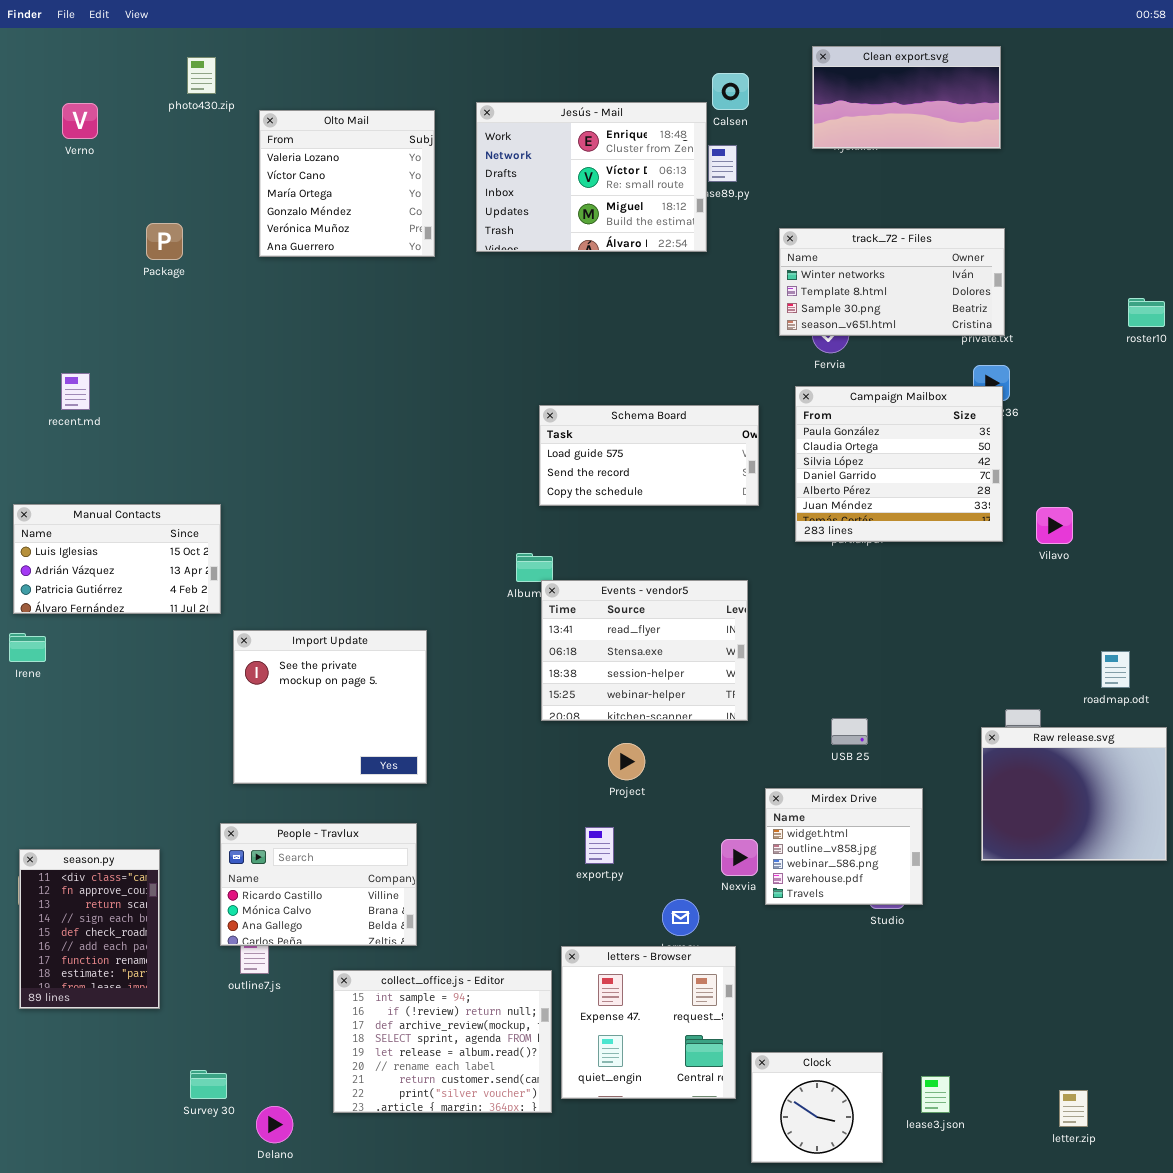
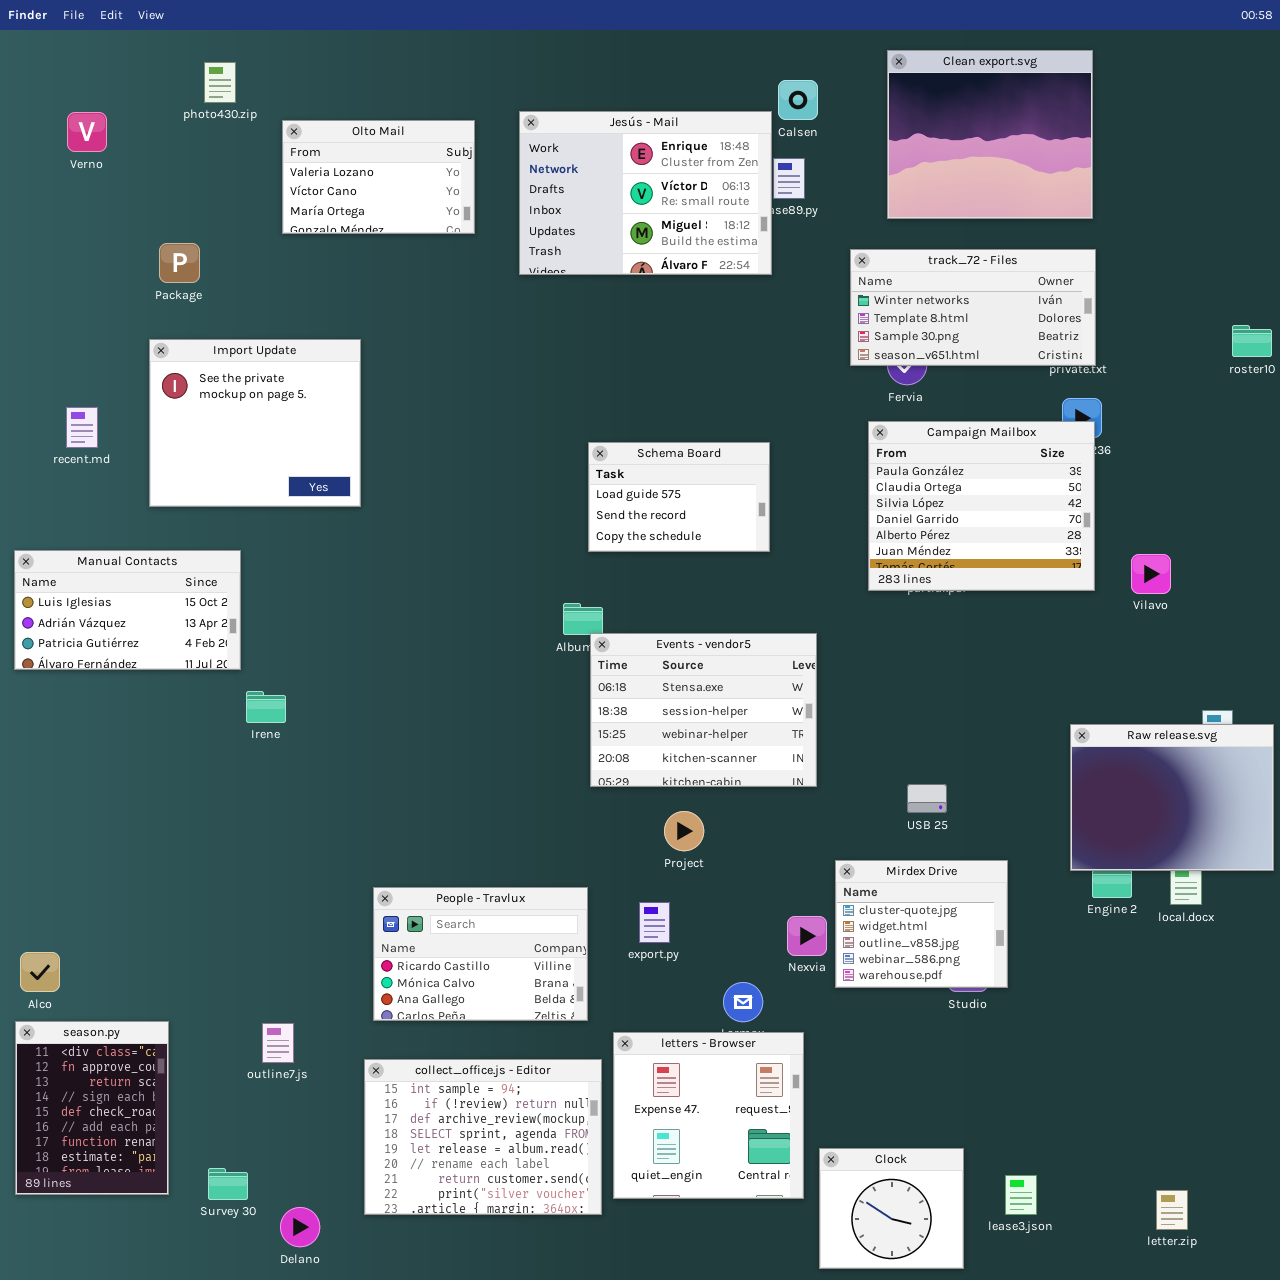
Clean export.svg: [812,46,1001,149] -> [887,50,1093,219], resized
Olto Mail: [259,110,435,257] -> [282,120,475,234], resized
Schema Board: [539,405,759,506] -> [588,442,770,552], resized
Events - vendor5: [541,580,748,721] -> [590,633,817,787], scrolled down 1 row
Import Update: [233,630,427,784] -> [149,339,361,507], moved
Irene: [9,633,46,662] -> [246,691,286,723], moved
Raw release.svg: [981,727,1167,861] -> [1070,724,1274,871], moved
Mirdex Drive: [765,788,923,905] -> [835,860,1008,988], scrolled up 1 row
People - Travlux: [220,823,417,946] -> [373,887,588,1021], moved
season.py: [19,849,160,1009] -> [15,1021,169,1195], moved

